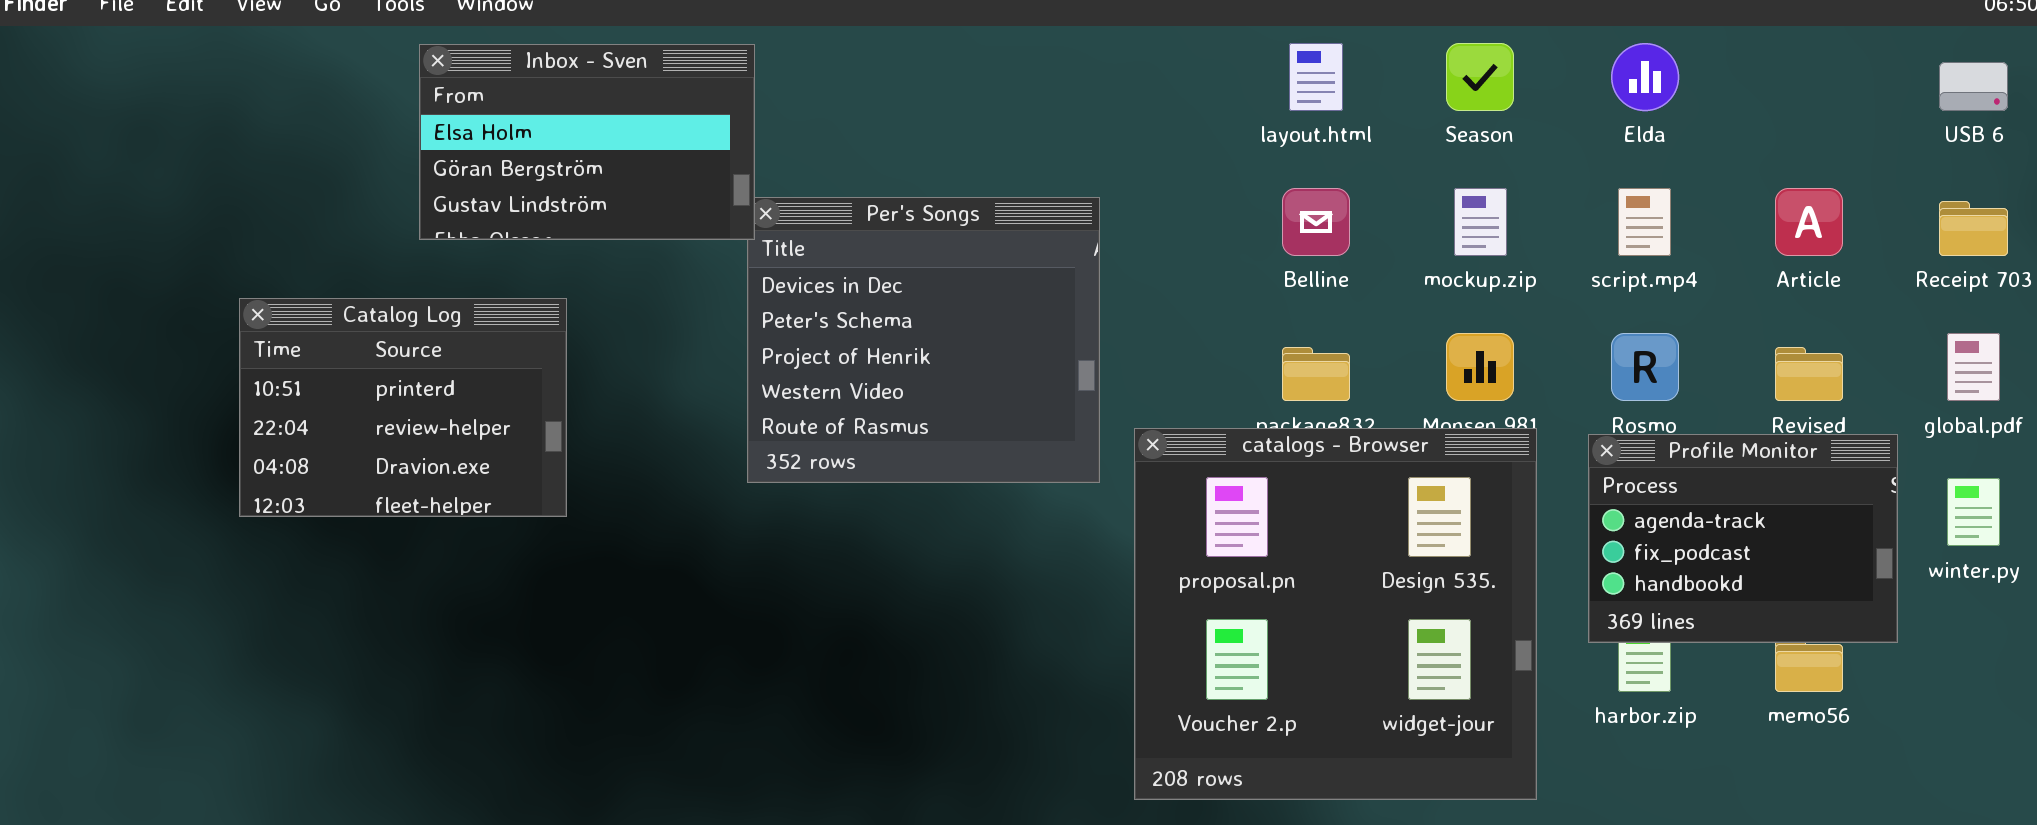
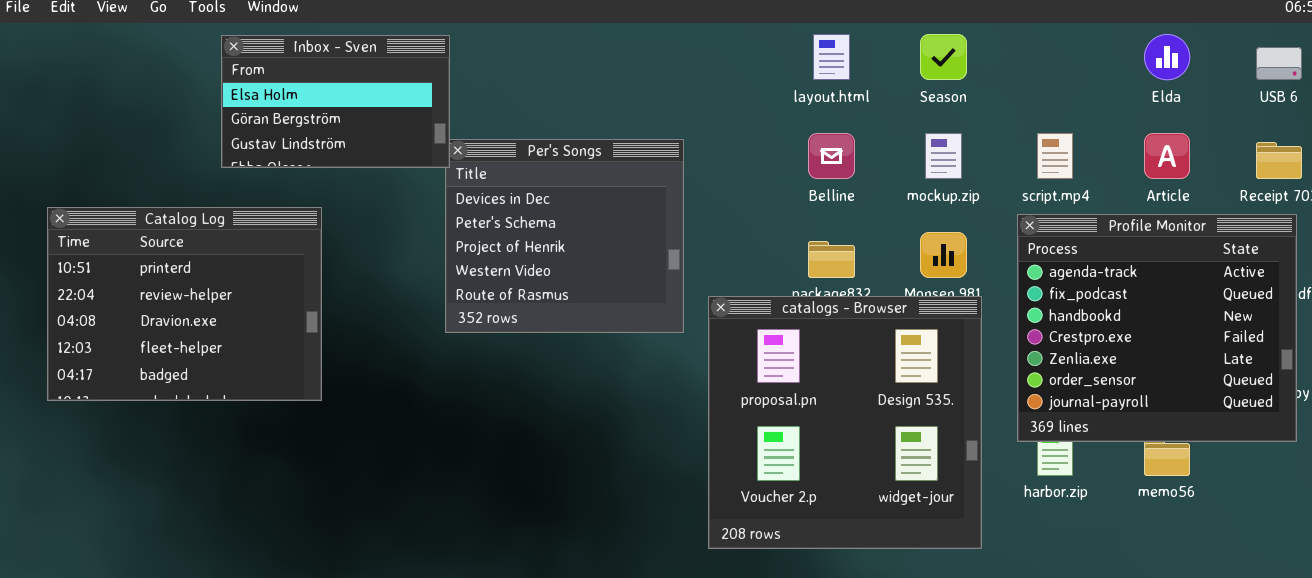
Elda: [1611,43,1679,111] -> [1144,34,1190,80], moved
Catalog Log: [239,298,567,517] -> [47,207,322,401], resized
Profile Monitor: [1588,434,1898,643] -> [1017,214,1297,442], resized

